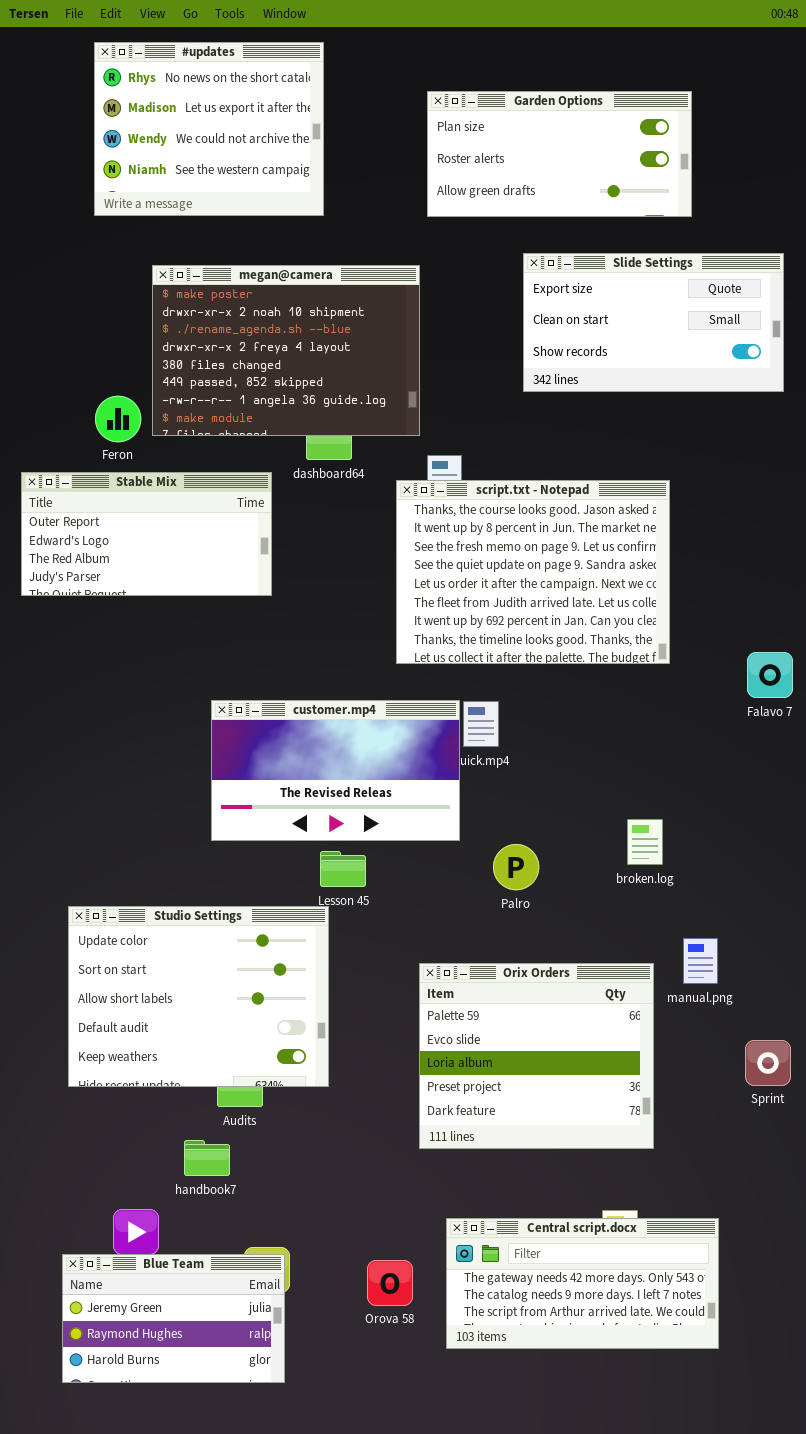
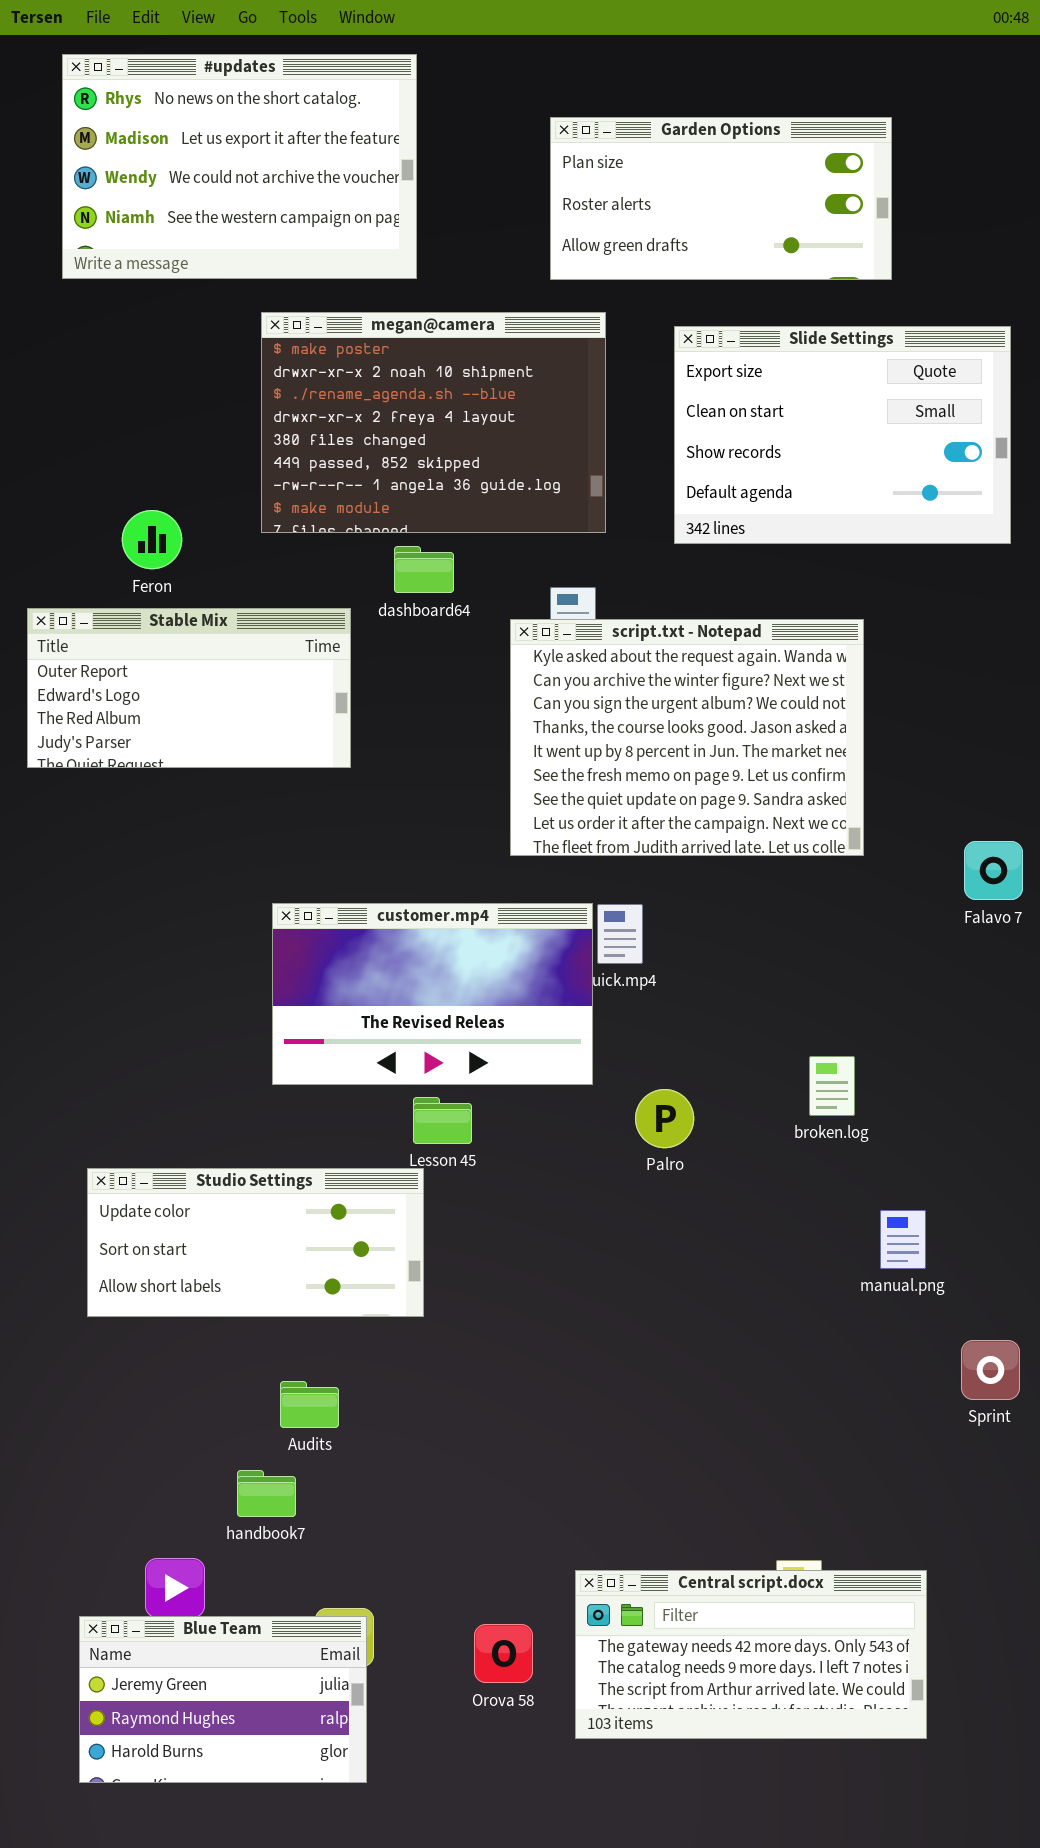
#updates: [94,42,324,216] -> [62,54,417,279], resized
Slide Settings: [523,253,784,392] -> [674,326,1011,544], resized
megan@camera: [152,265,420,436] -> [261,312,606,533], moved
script.txt - Notepad: [396,480,670,664] -> [510,619,864,856], scrolled up 3 rows
Studio Settings: [68,906,329,1087] -> [87,1168,424,1317], resized
Orix Orders: [419,963,654,1149] -> none, closed

